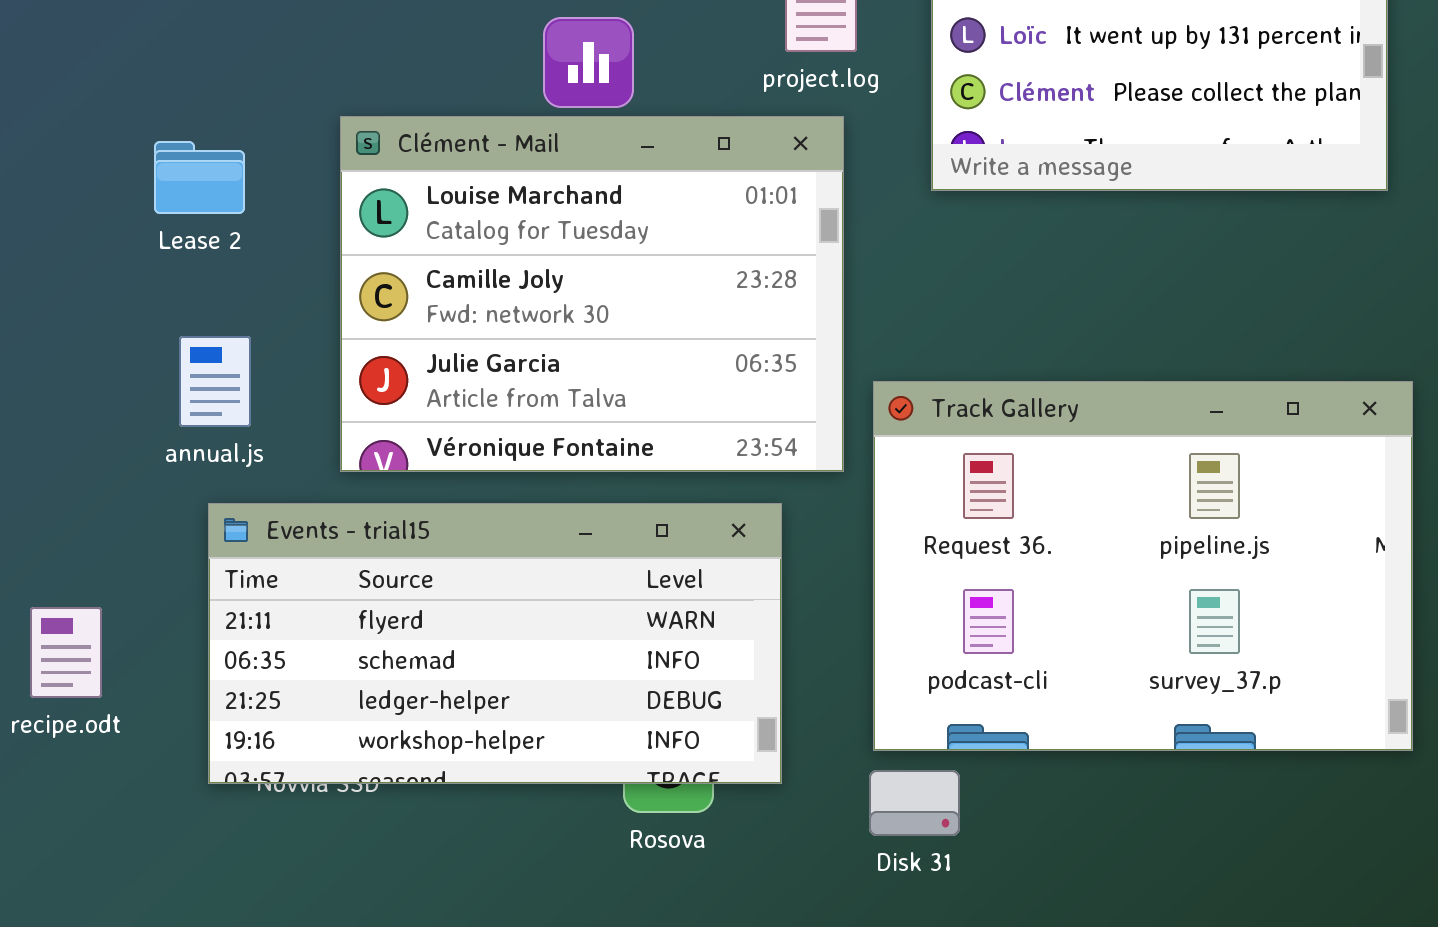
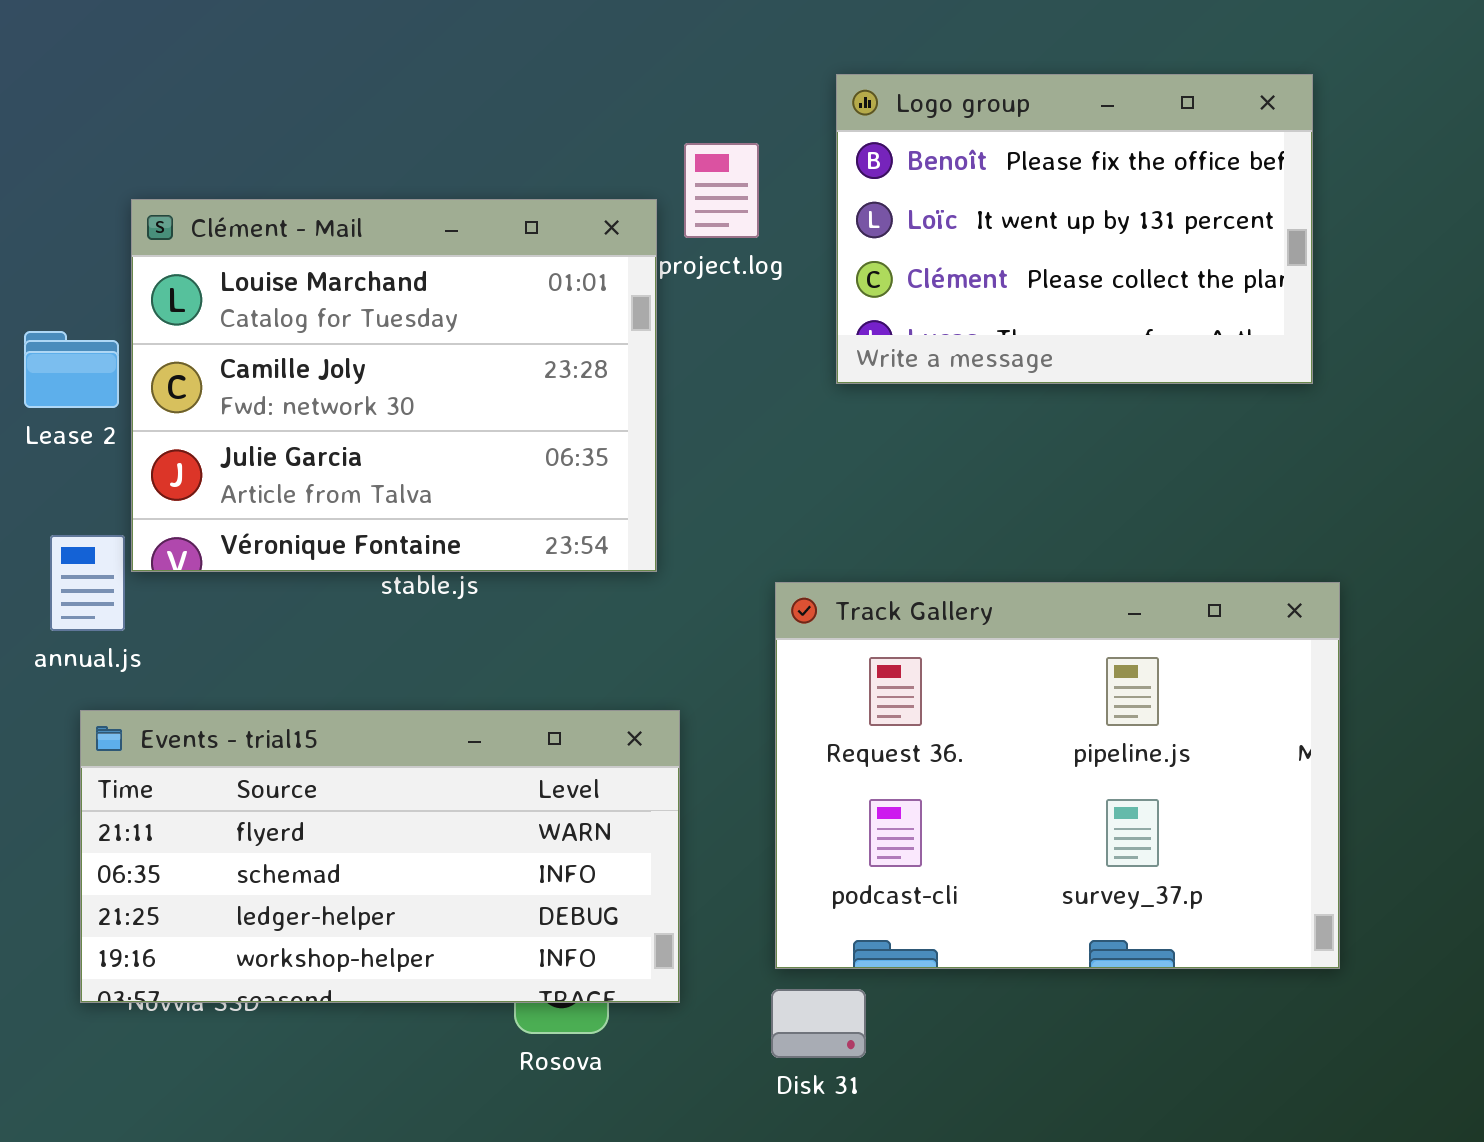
Clément - Mail: [340,116,844,472] -> [131,199,657,572], moved

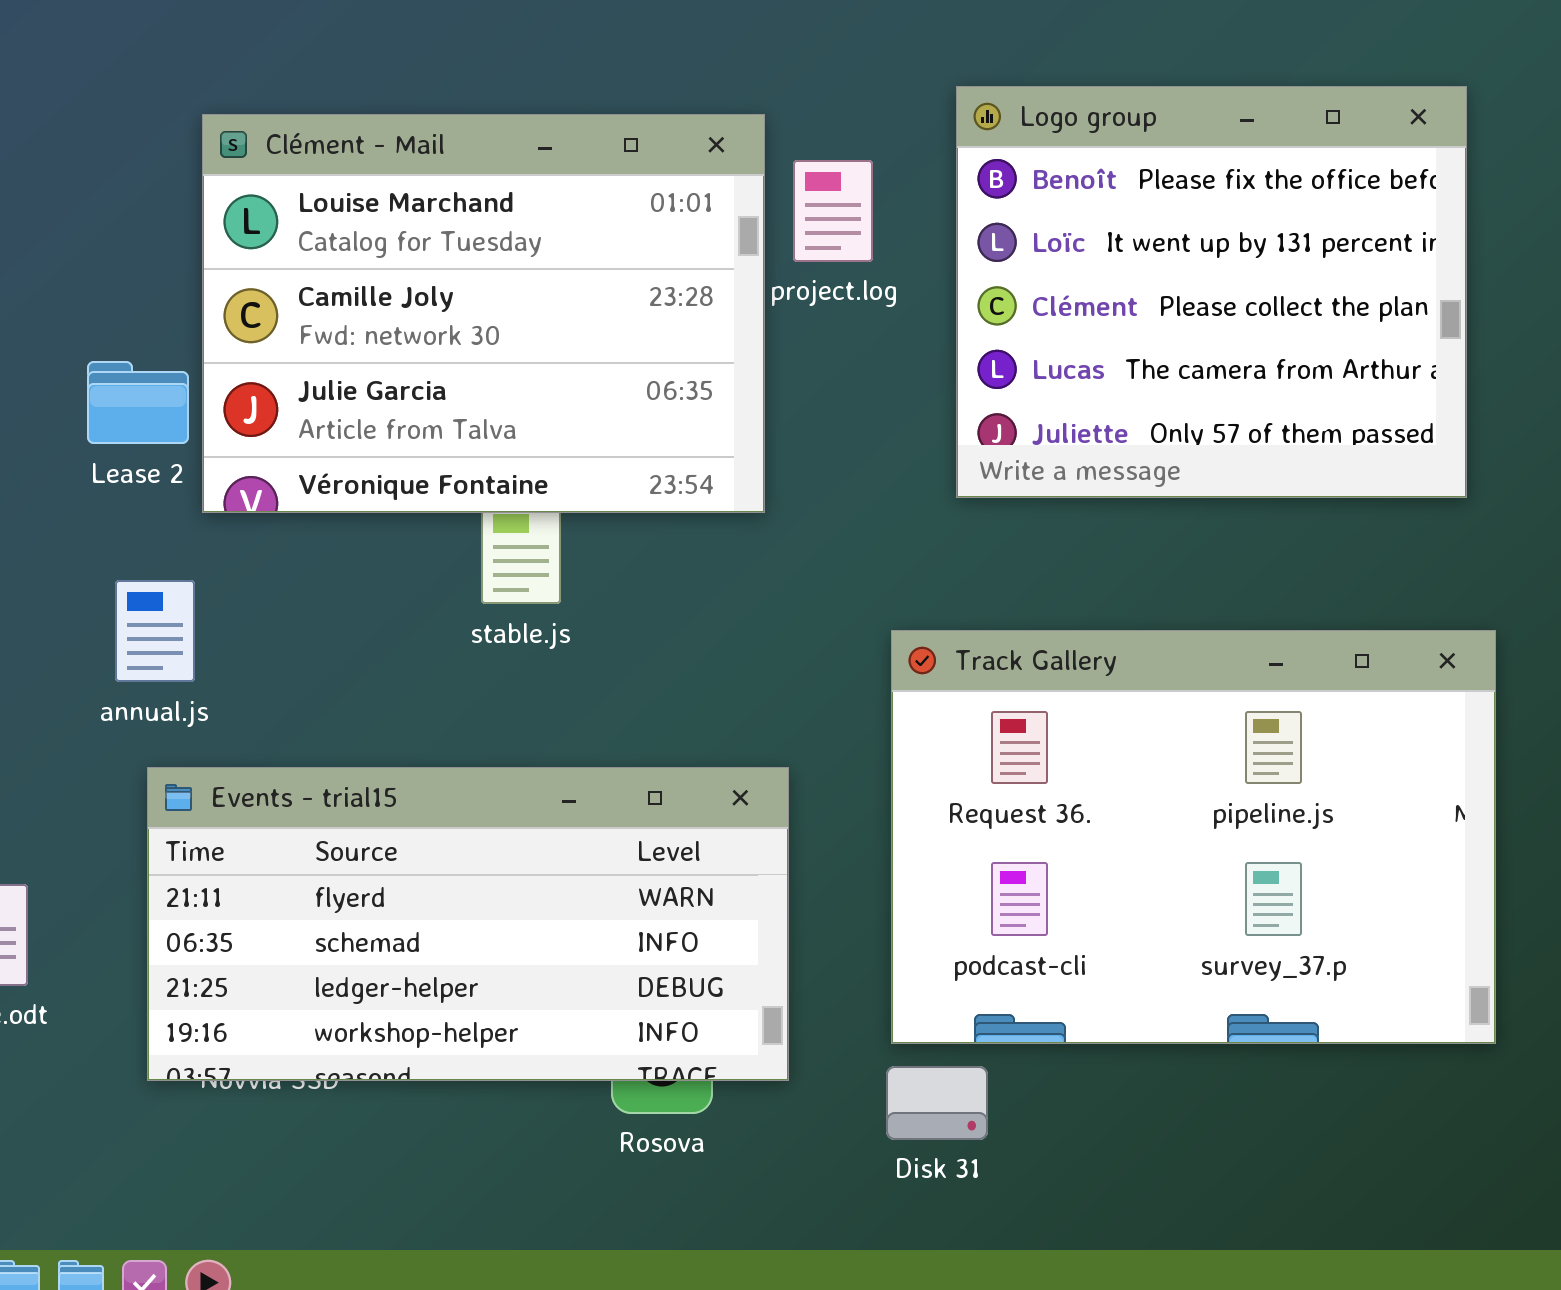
Logo group: [836,74,1313,384] -> [956,86,1467,498], resized
Clément - Mail: [131,199,657,572] -> [202,114,765,513], moved

